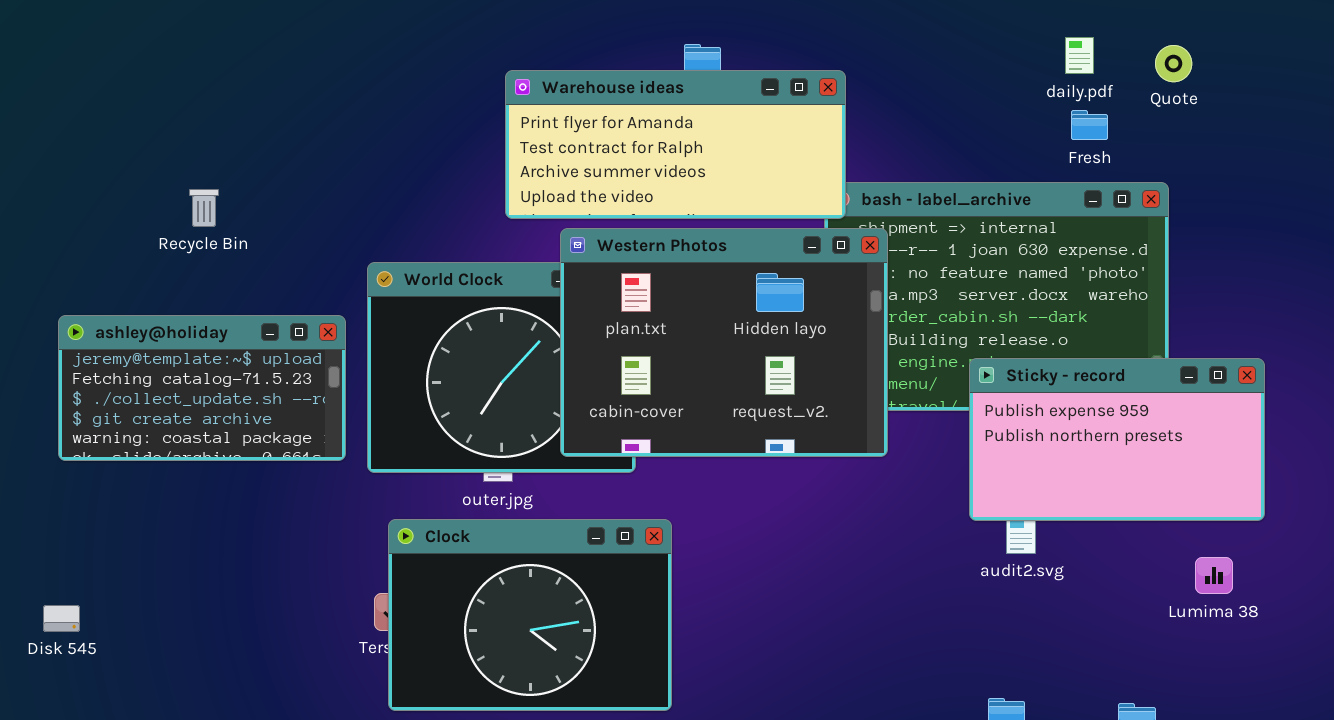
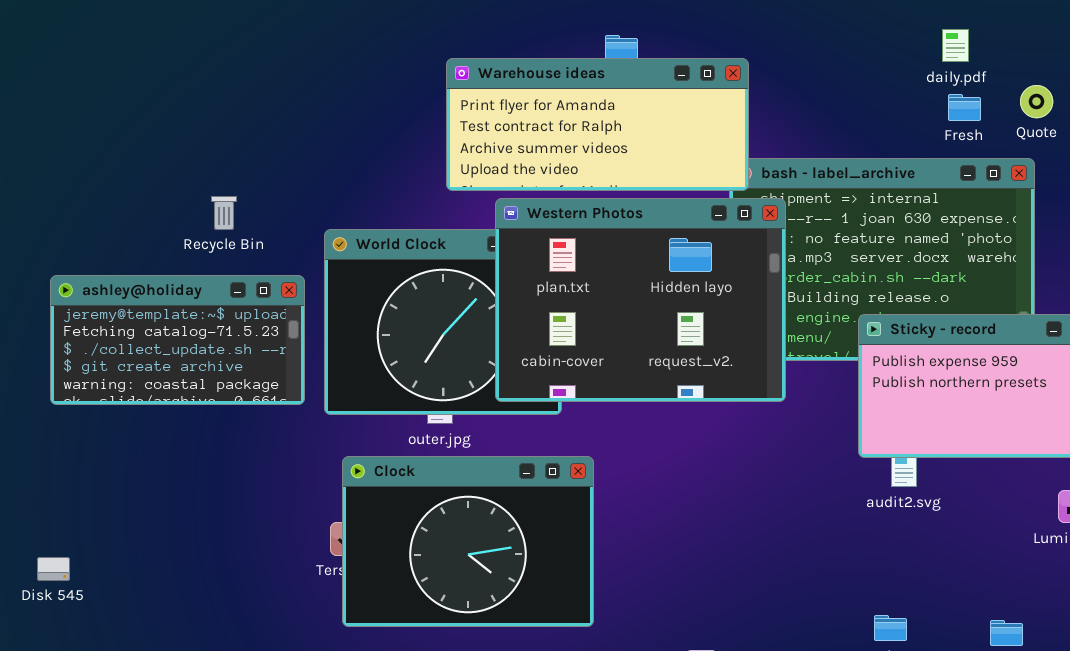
Quote: [1155,45,1192,82] -> [1020,85,1053,118], moved
Recycle Bin: [189,189,219,227] -> [211,196,237,230], moved
Disk 545: [43,605,80,632] -> [37,557,70,581], moved

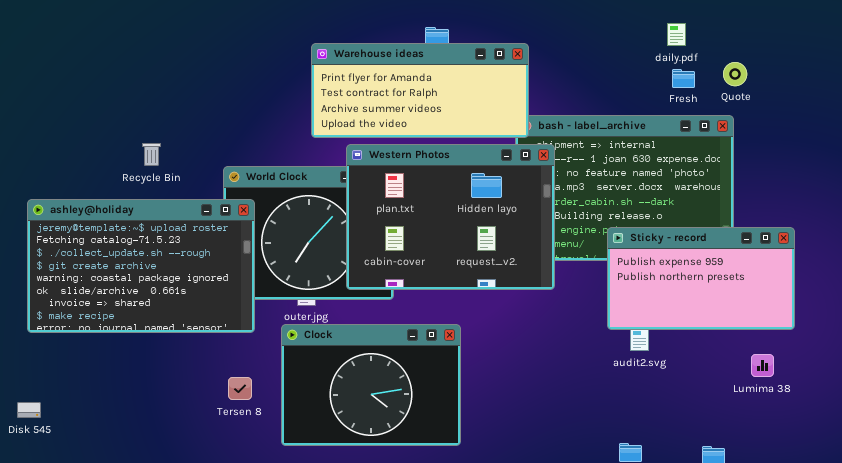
ashley@holiday: [50,275,305,405] -> [27,199,255,333], resized
Clock: [342,456,594,627] -> [281,324,461,446], moved

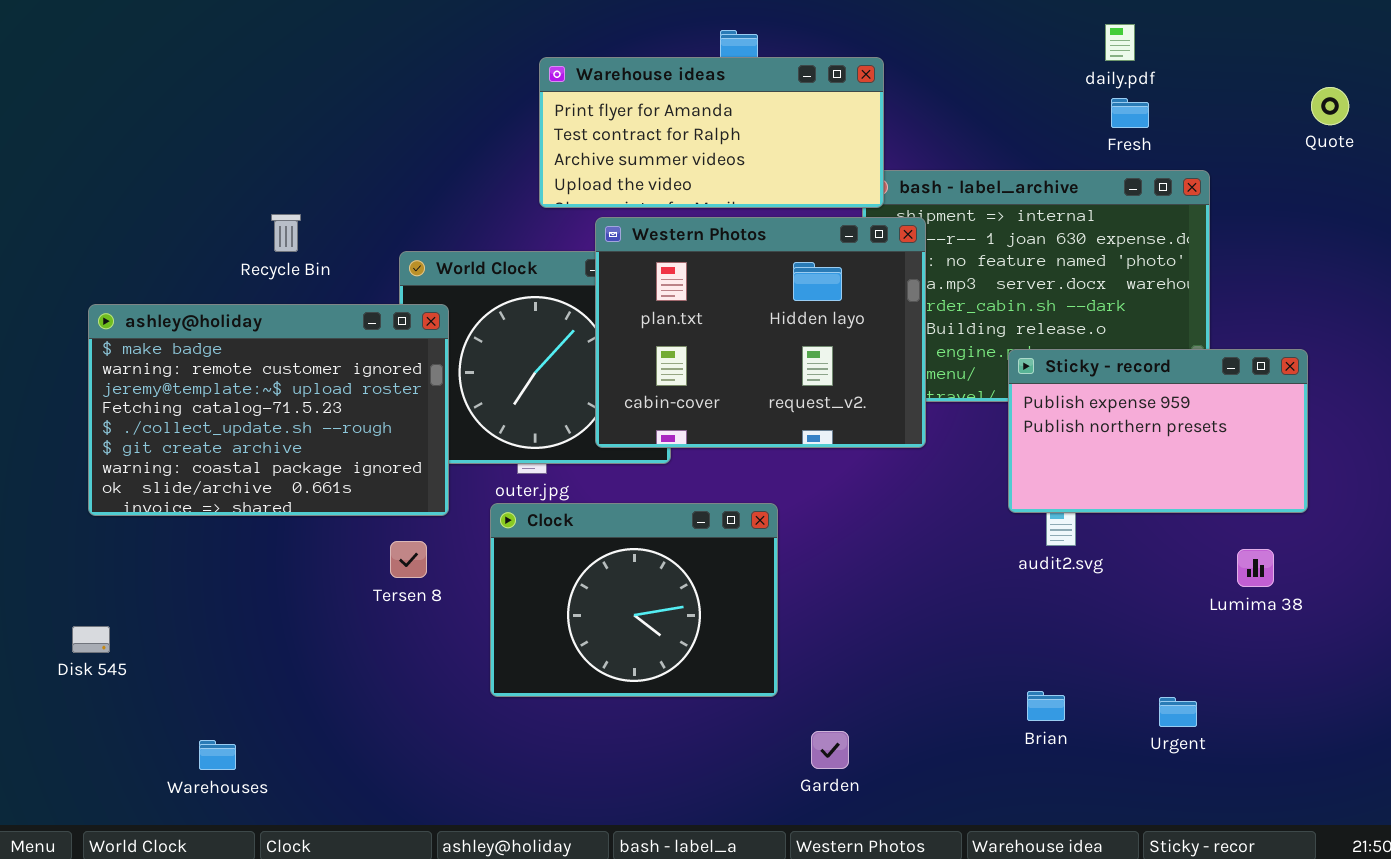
Quote: [723,62,747,86] -> [1311,87,1349,125], moved
ashley@holiday: [27,199,255,333] -> [88,304,449,516], scrolled up 2 rows
Tersen 8: [228,377,252,400] -> [390,541,427,578], moved

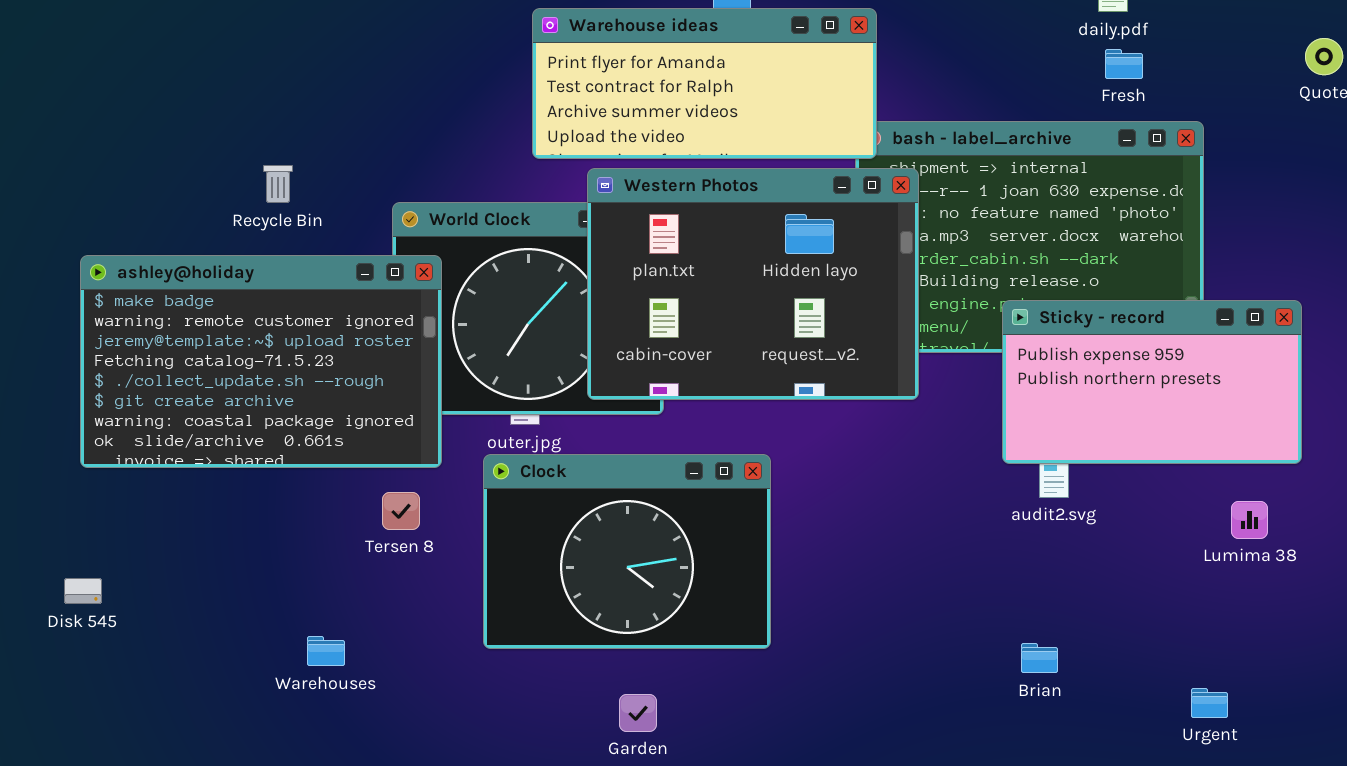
Urgent: [1159,697,1197,727] -> [1191,688,1228,718], moved
Garden: [811,731,849,769] -> [619,694,657,732], moved
Warehouses: [199,740,236,770] -> [307,636,345,666], moved

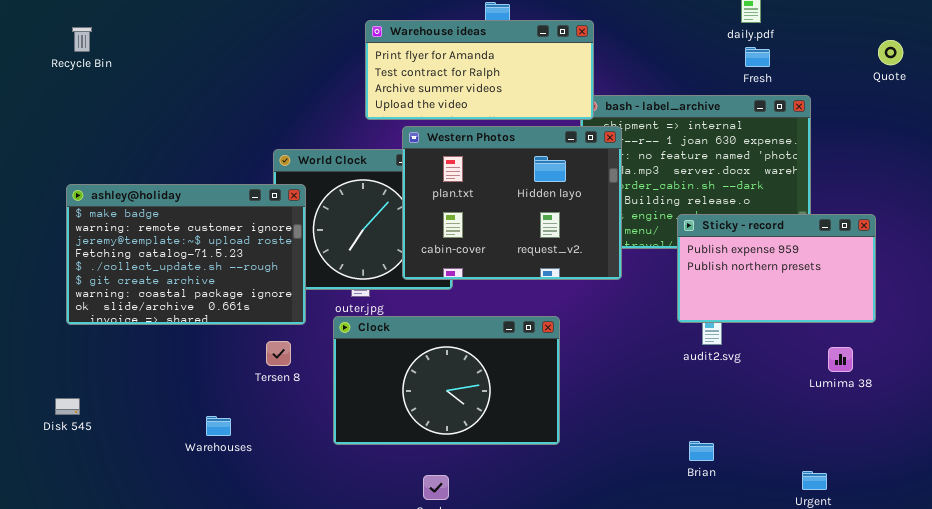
Recycle Bin: [263,165,293,203] -> [72,27,92,52], moved
Clock: [483,454,771,649] -> [333,316,560,445], resized
Warehouses: [307,636,345,666] -> [206,416,231,436], moved

